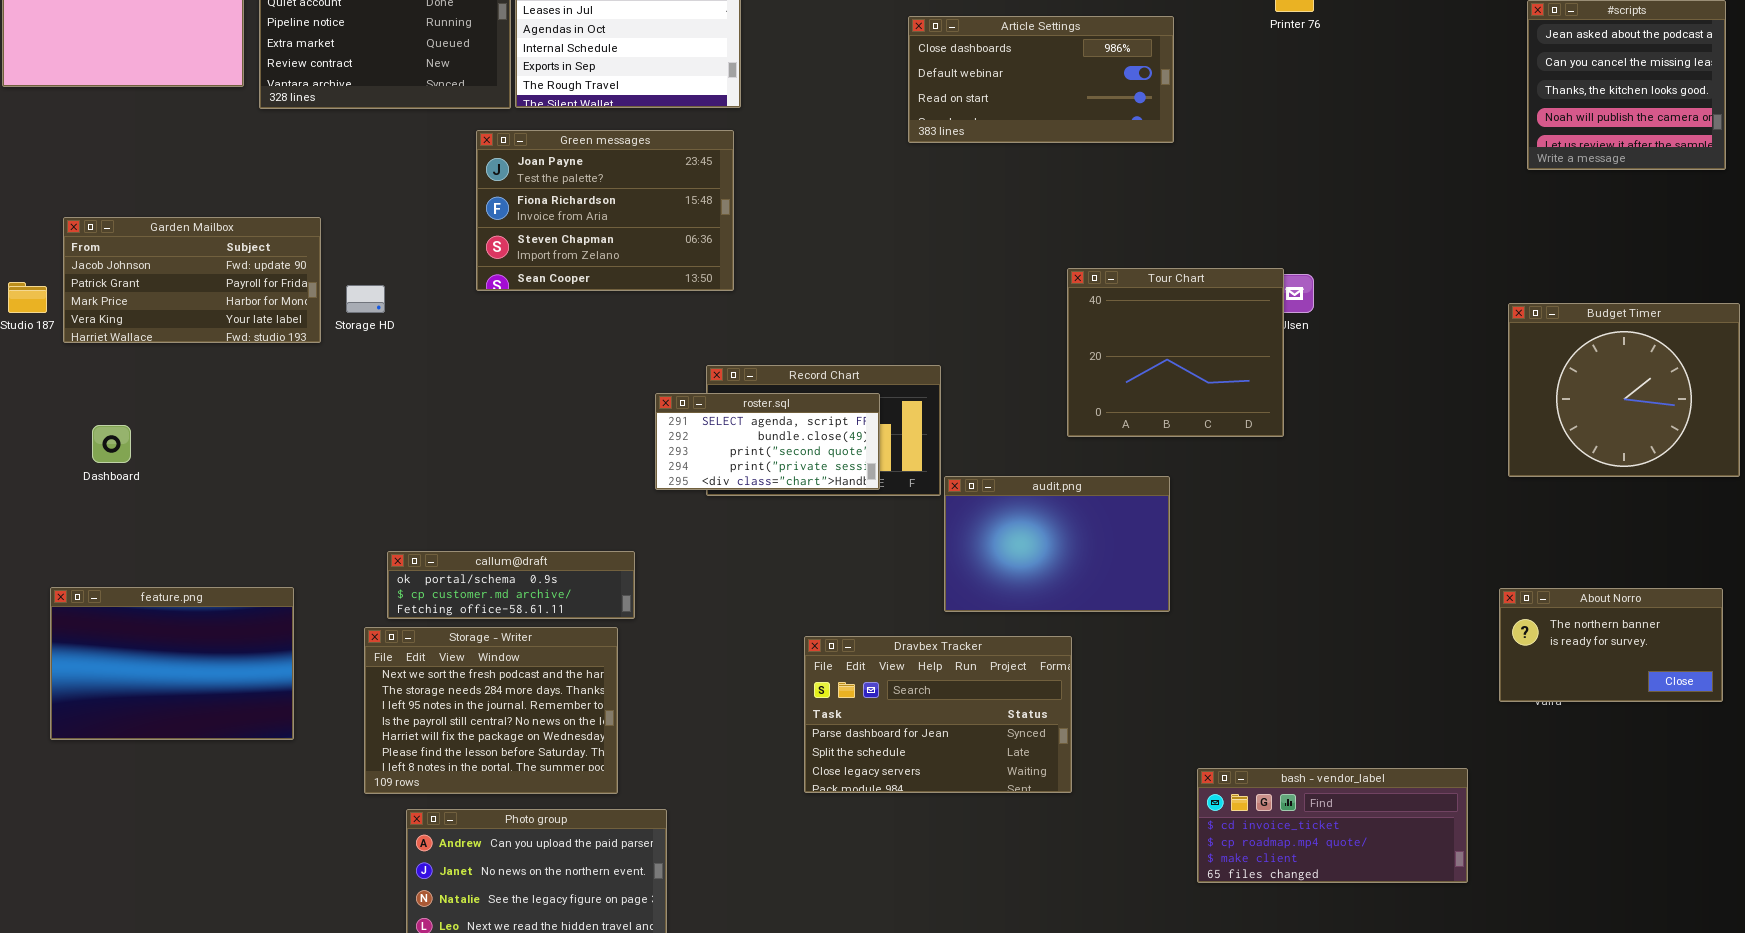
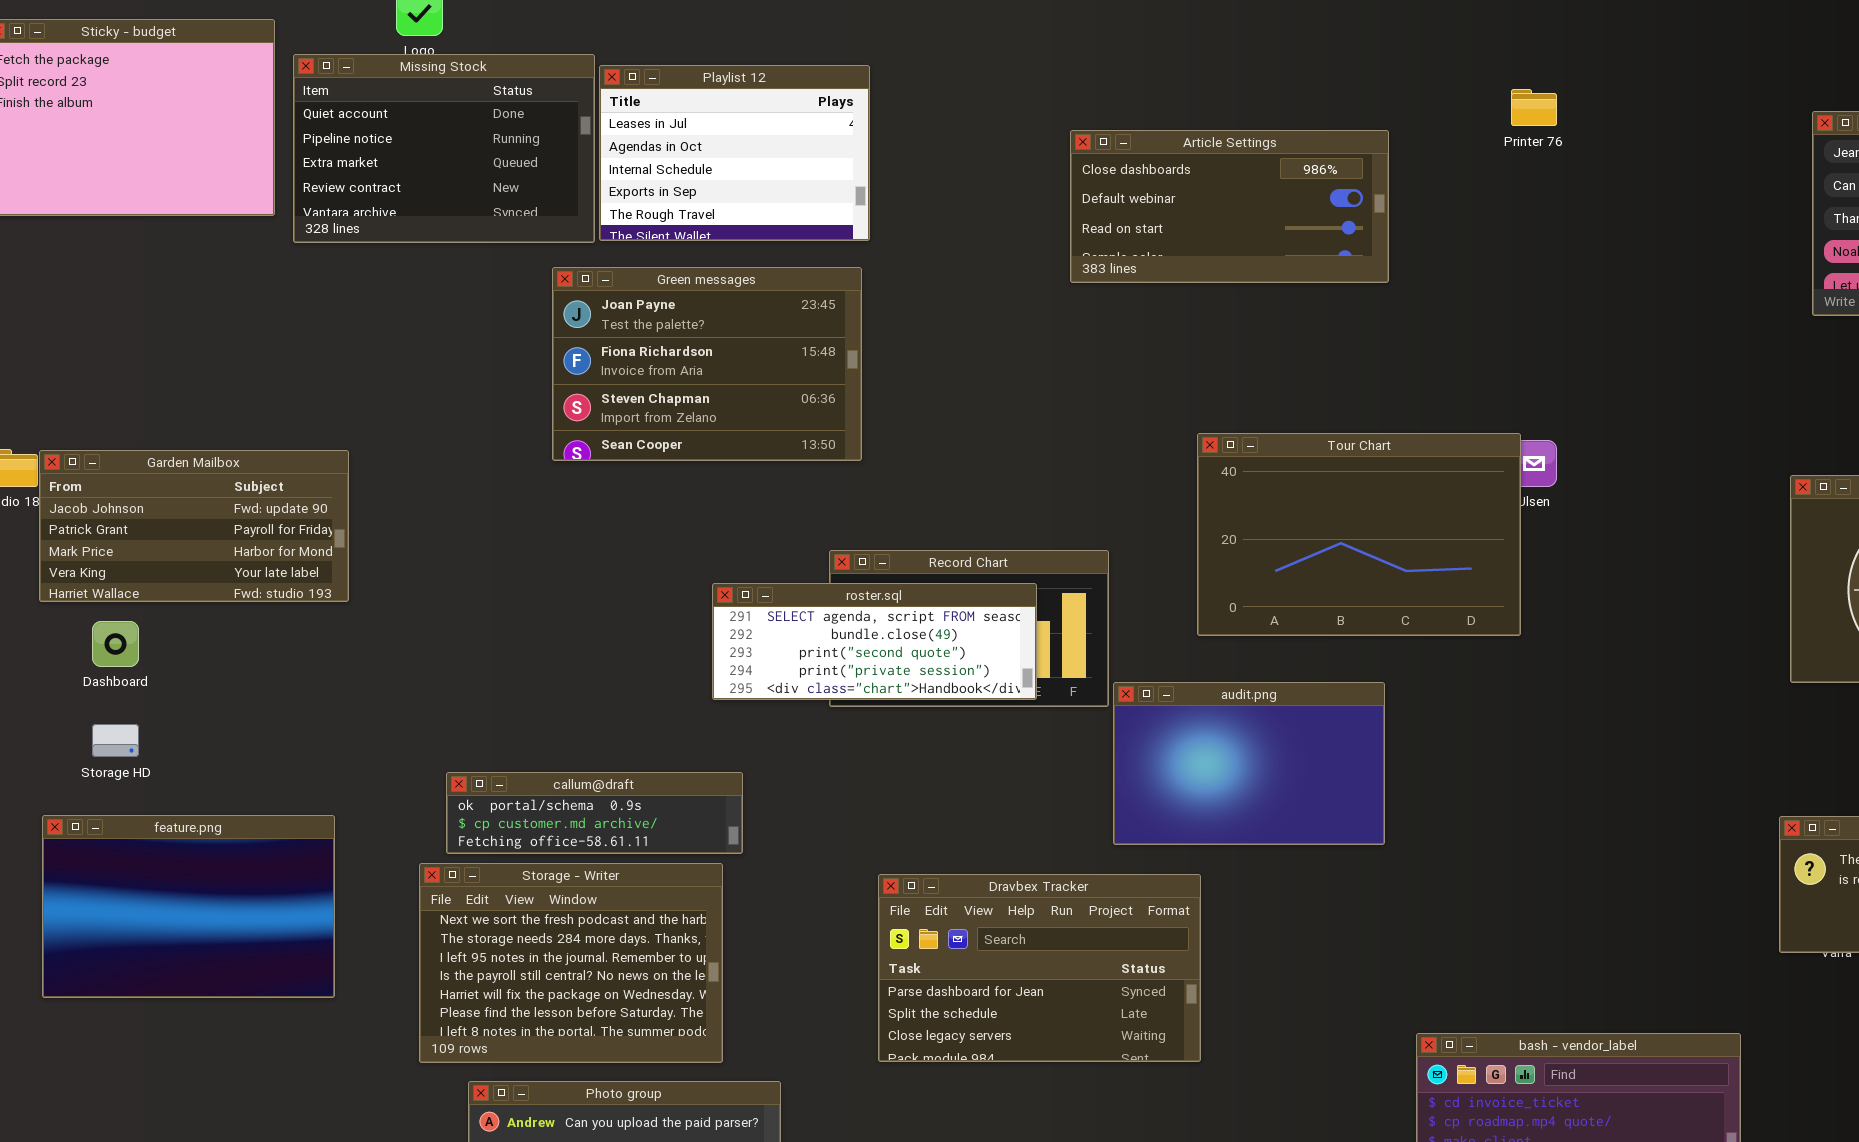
Garden Mailbox: [63,217,321,343] -> [39,450,349,602], moved
Tour Chart: [1067,268,1284,437] -> [1197,433,1521,636], resized
Storage HD: [346,285,385,313] -> [92,724,139,757], moved
roster.sql: [655,393,880,490] -> [712,583,1037,700], resized
Dravbex Tracker: [804,636,1072,793] -> [878,874,1201,1062], moved

